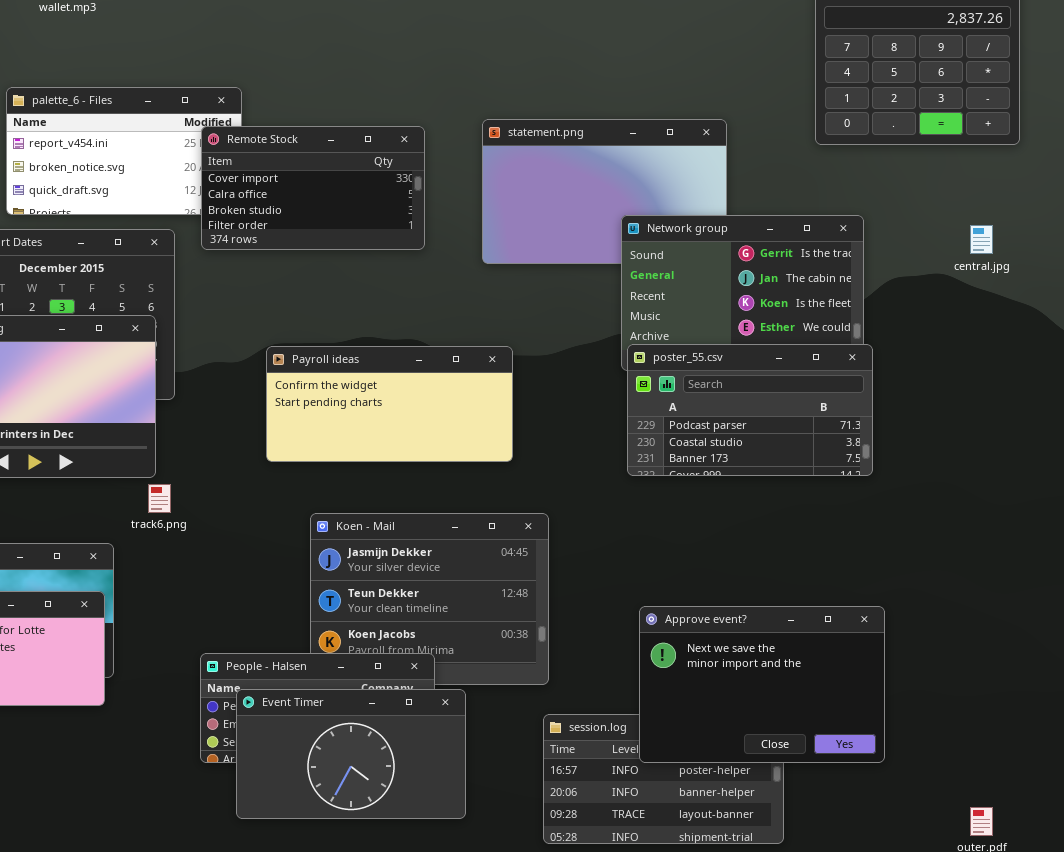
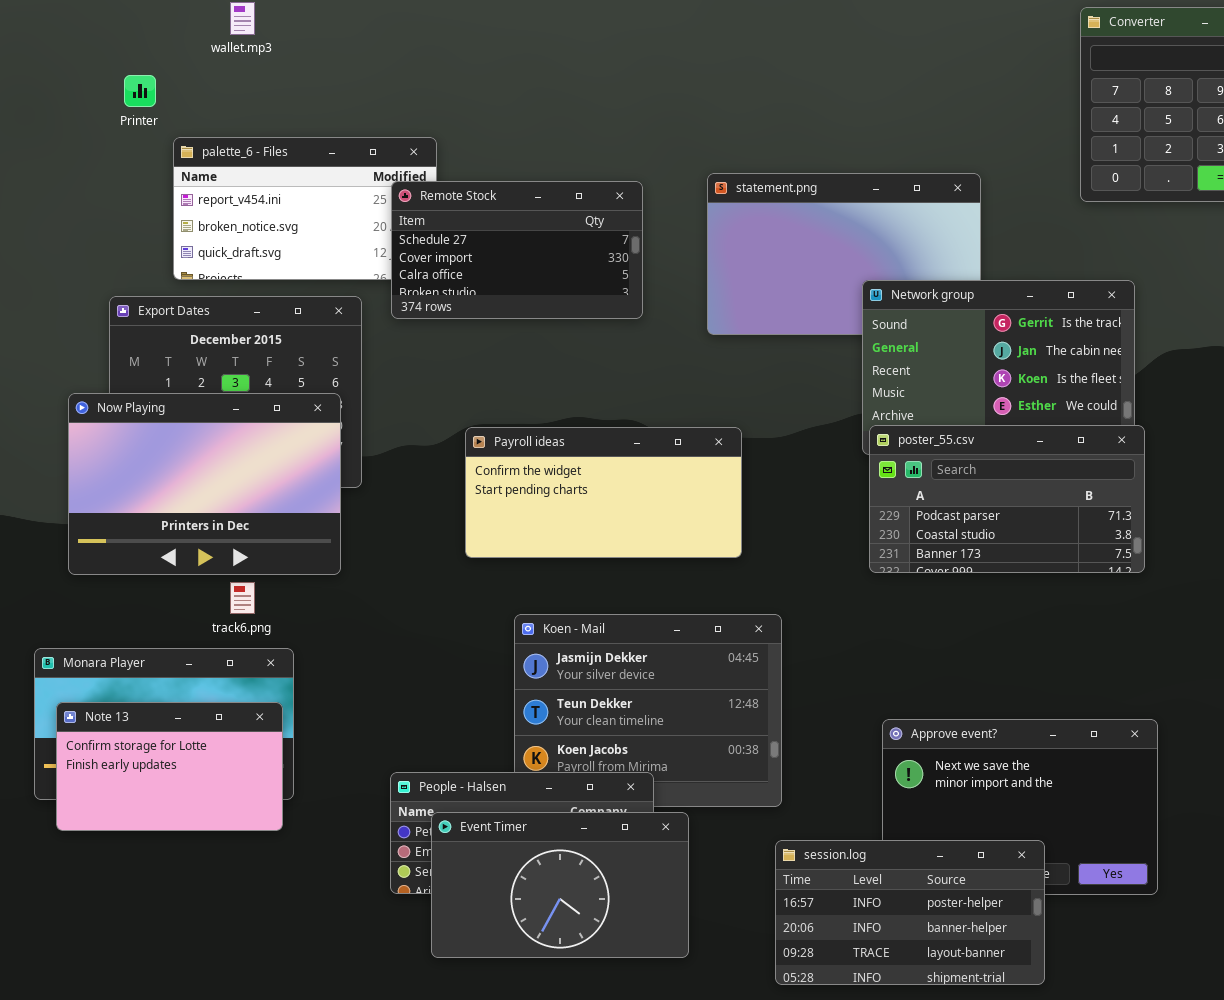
Remote Stock: [201,126,425,250] -> [391,181,643,319], scrolled up 1 row
track6.png: [148,484,171,513] -> [230,582,255,614], moved
session.log: [543,714,784,844] -> [775,840,1045,985], raised

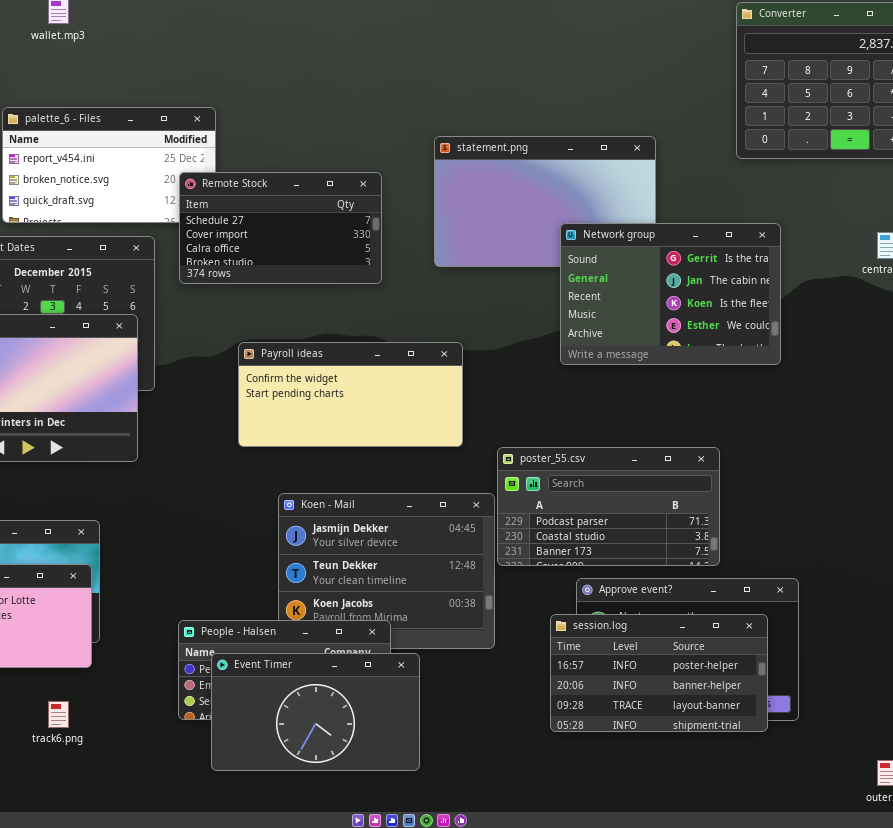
Remote Stock: [391,181,643,319] -> [179,172,382,284], moved
poster_55.csv: [869,425,1145,573] -> [497,447,720,566], moved
track6.png: [230,582,255,614] -> [48,701,69,728], moved
session.log: [775,840,1045,985] -> [550,614,768,732], moved

